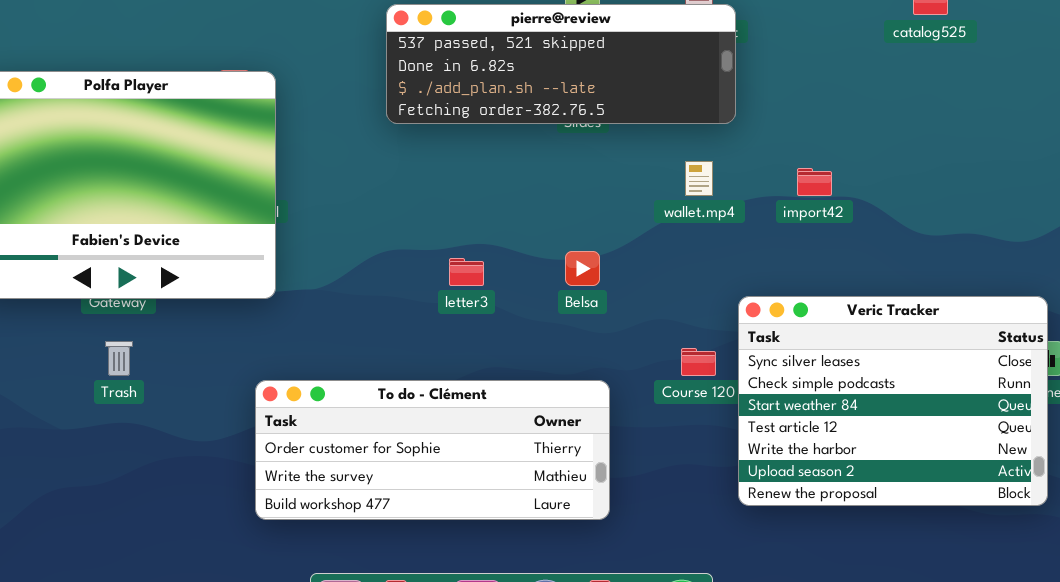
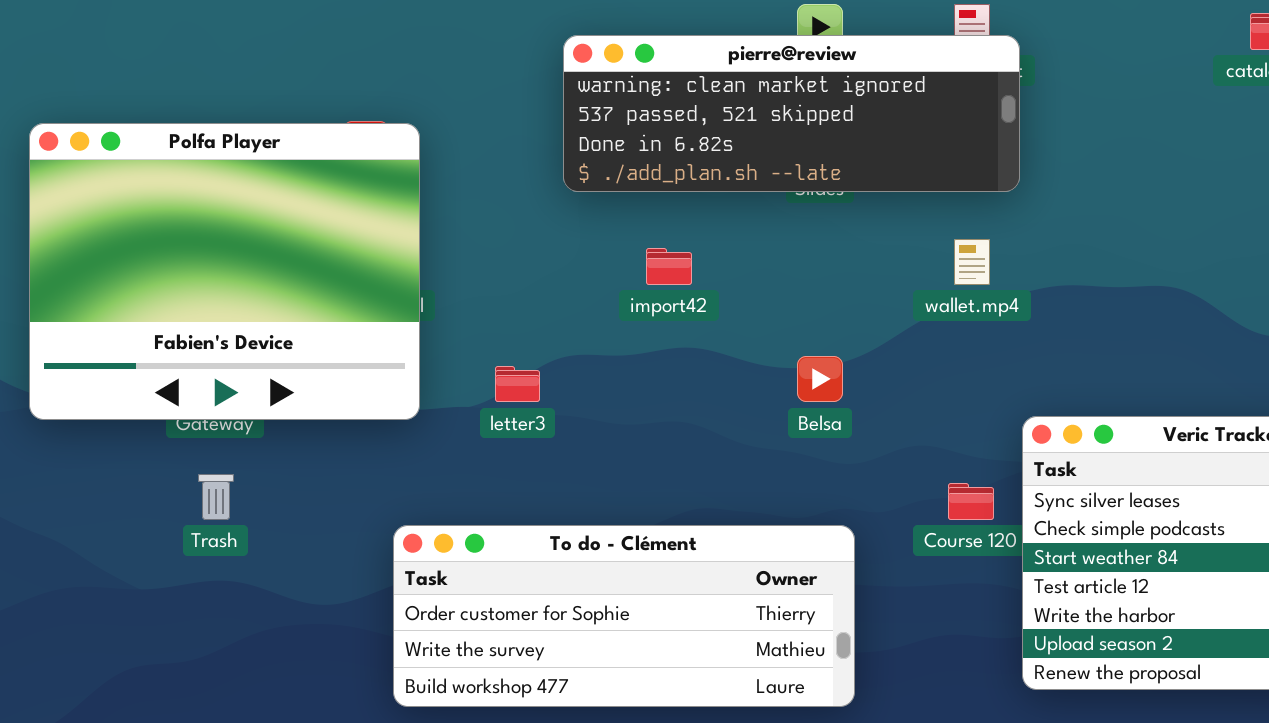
pierre@review: [386,4,736,124] -> [563,35,1020,192], scrolled up 1 row
import42: [797,168,832,196] -> [646,248,692,285], moved
letter3: [449,258,484,286] -> [495,366,540,402], moved

